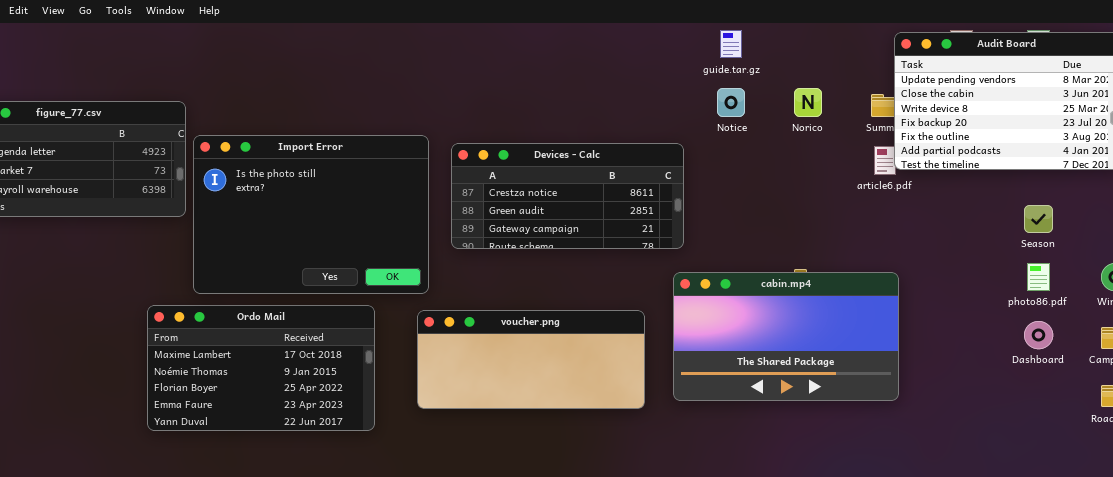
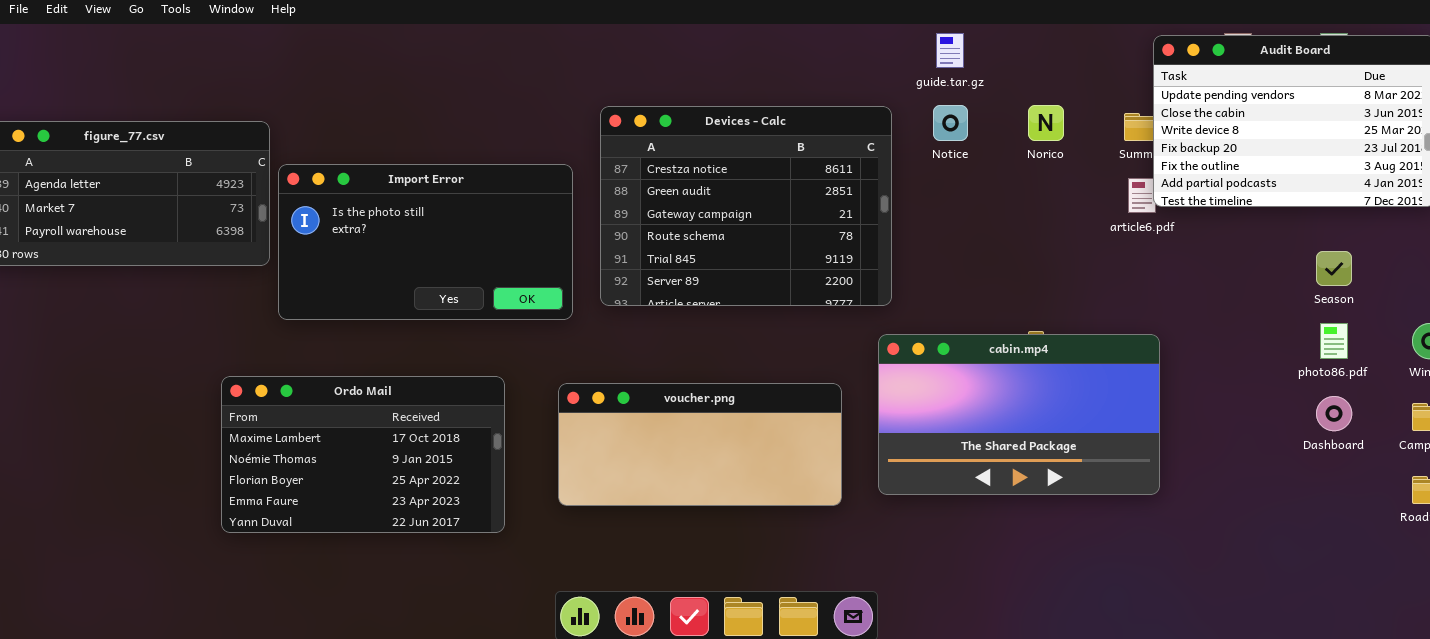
Import Error: [193,135,429,294] -> [278,164,573,320], resized
Devices - Calc: [451,143,684,249] -> [600,106,892,306], resized

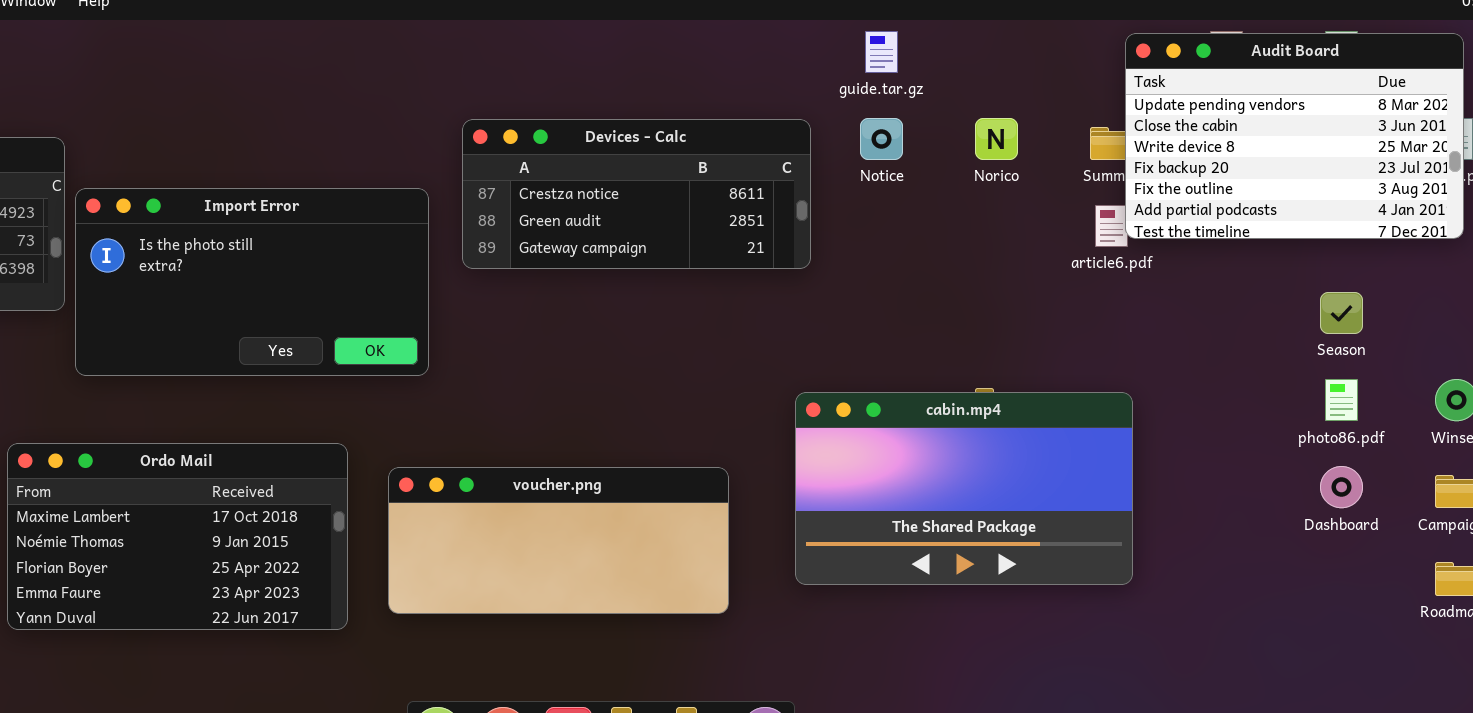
Devices - Calc: [600,106,892,306] -> [462,119,811,269], resized
voucher.png: [558,383,842,506] -> [388,467,729,614], moved

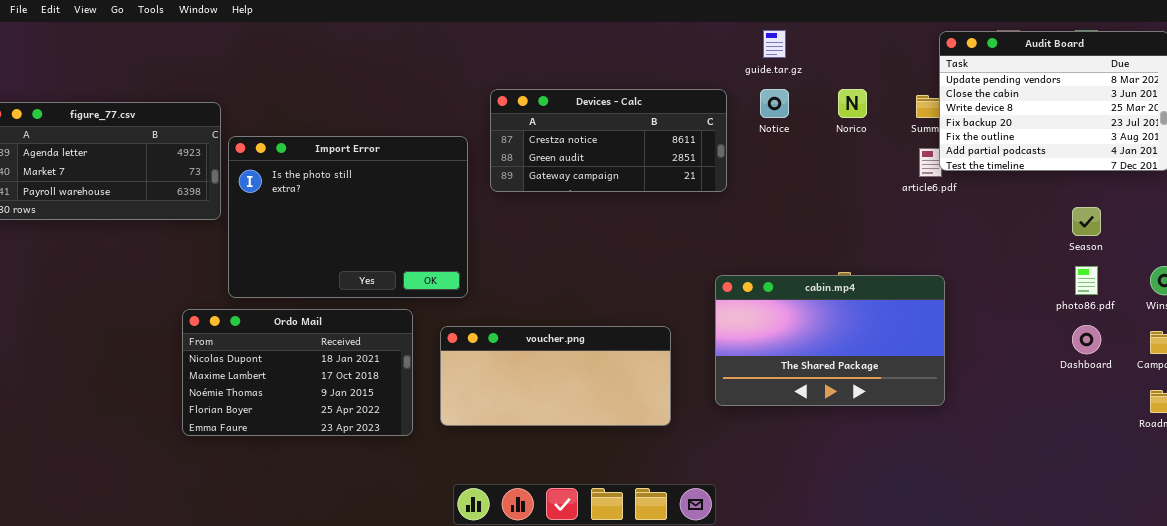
Import Error: [75,188,429,376] -> [228,136,468,298], resized
Ordo Mail: [7,443,348,630] -> [182,309,413,436], scrolled up 1 row

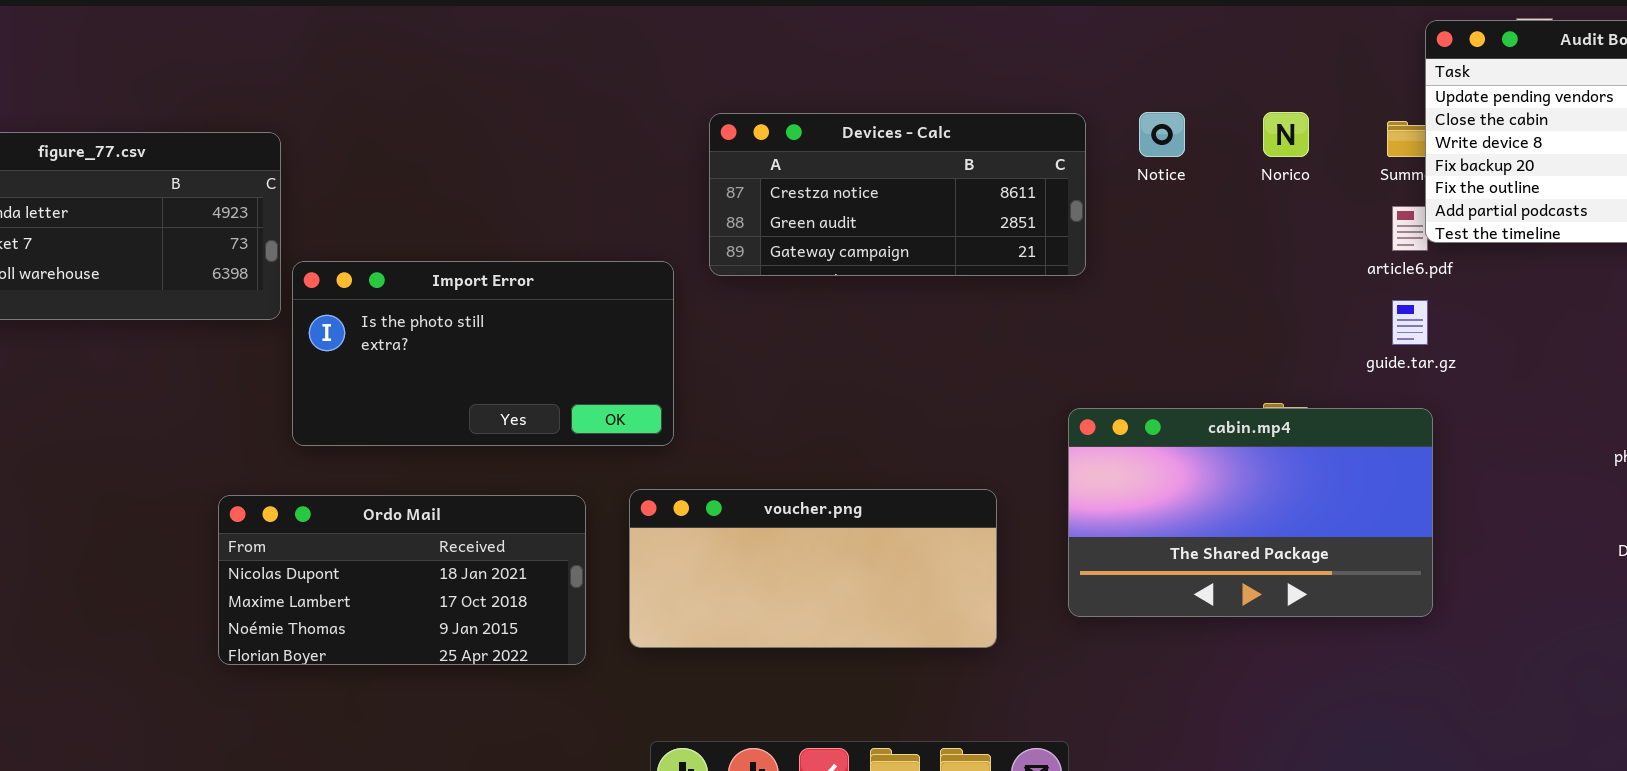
guide.tar.gz: [763,30,786,58] -> [1392,300,1428,345], moved
Import Error: [228,136,468,298] -> [292,261,674,446], resized
Ordo Mail: [182,309,413,436] -> [218,495,586,665], resized

